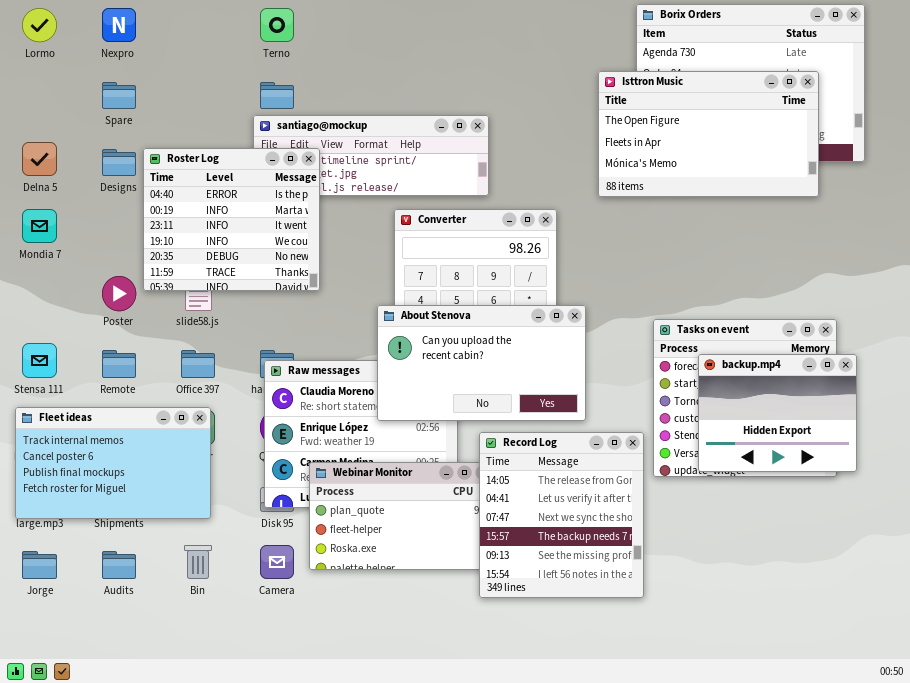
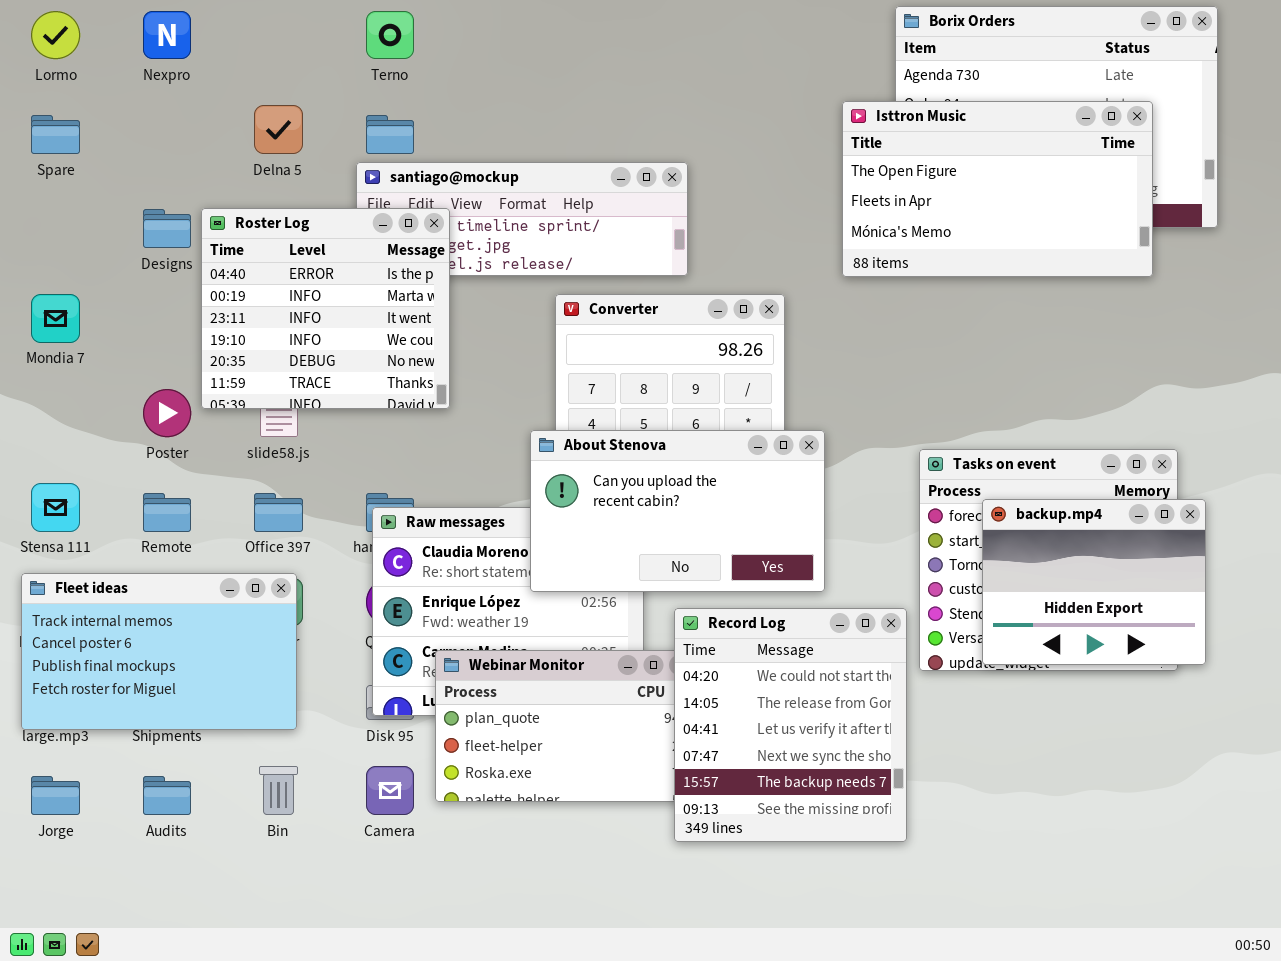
Spare: [102,82,136,109] -> [31,115,80,154], moved
Delna 5: [22,142,57,176] -> [254,105,303,154], moved
Record Log: [479,432,644,598] -> [674,608,907,842], scrolled up 1 row

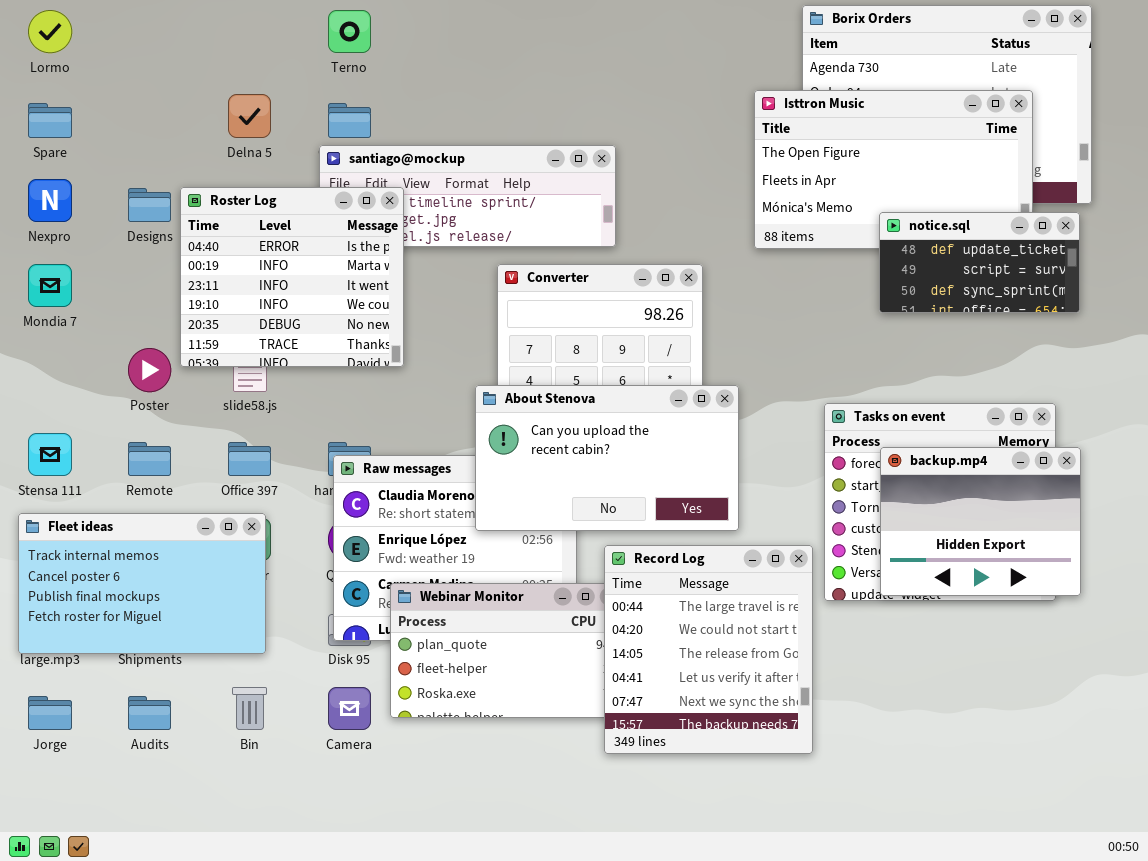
Nexpro: [143,11,191,59] -> [28,179,72,222], moved
notice.sql: none -> [879,212,1080,313], opened
Record Log: [674,608,907,842] -> [604,545,813,754], scrolled up 1 row

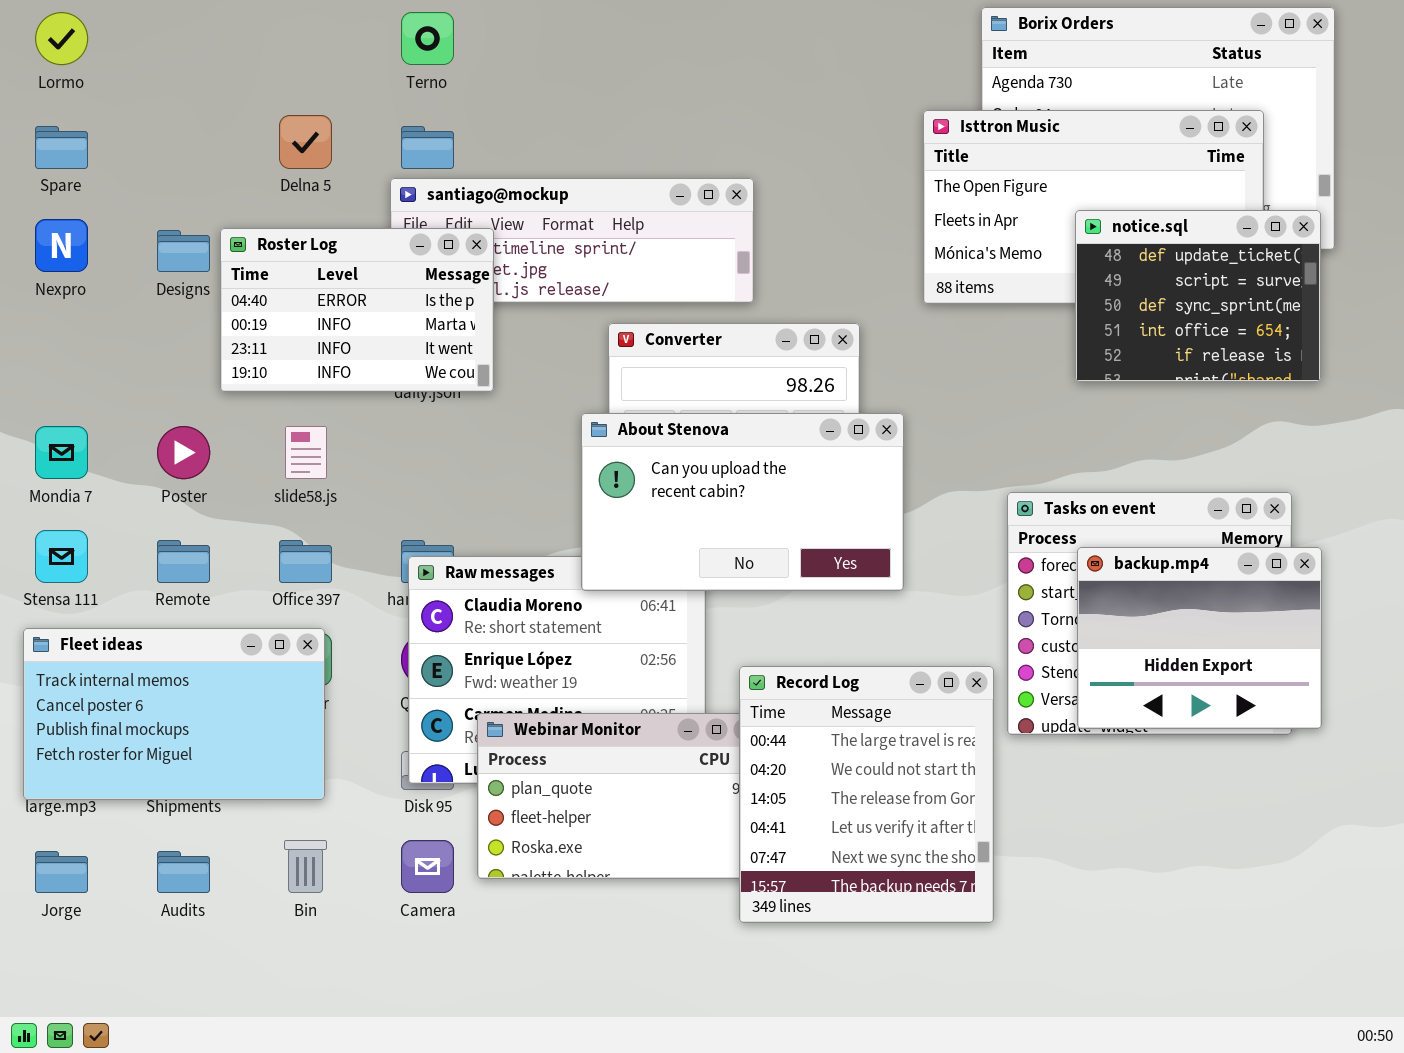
Roster Log: [180,187,404,367] -> [220,228,494,392], resized
notice.sql: [879,212,1080,313] -> [1075,210,1321,382], resized
Mondia 7: [28,264,72,307] -> [35,426,88,479], moved
About Stenova: [475,385,739,531] -> [581,413,904,591], moved

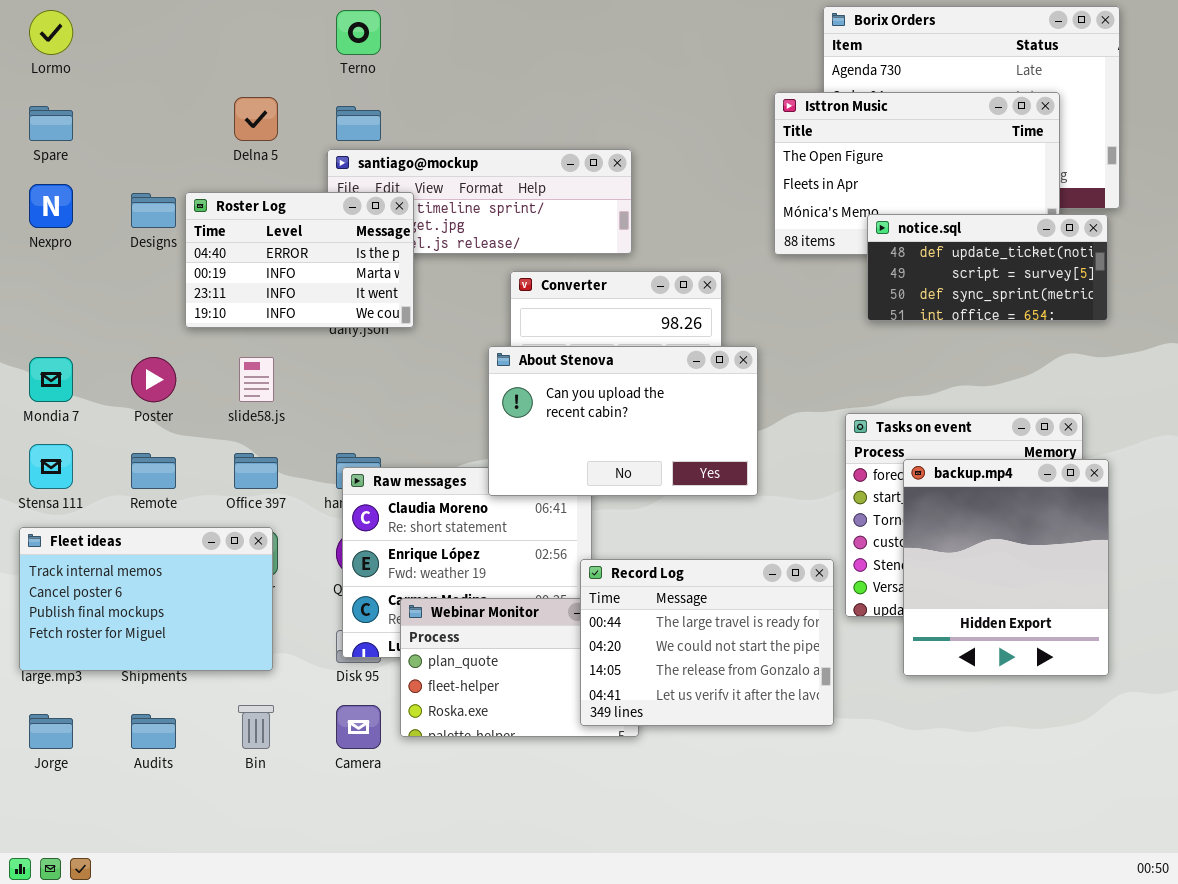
notice.sql: [1075,210,1321,382] -> [867,214,1108,321], resized
backup.mp4: [1077,547,1322,729] -> [903,459,1109,676], resized
Record Log: [739,666,994,923] -> [580,559,834,726], resized

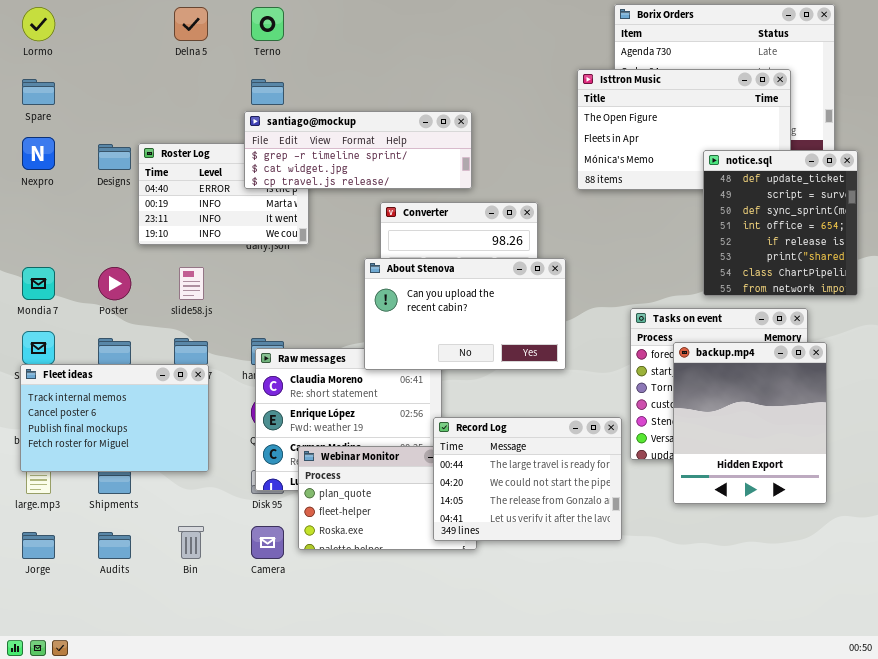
Delna 5: [234,97,278,141] -> [174,7,208,41], moved
santiago@mockup: [327,149,632,254] -> [244,111,472,189], raised
notice.sql: [867,214,1108,321] -> [703,150,858,296], moved, resized
Fleet ideas: [19,527,273,671] -> [20,364,209,472], moved

